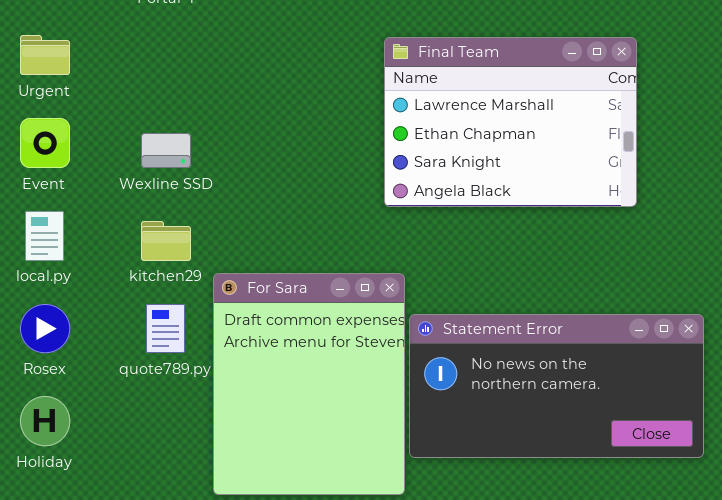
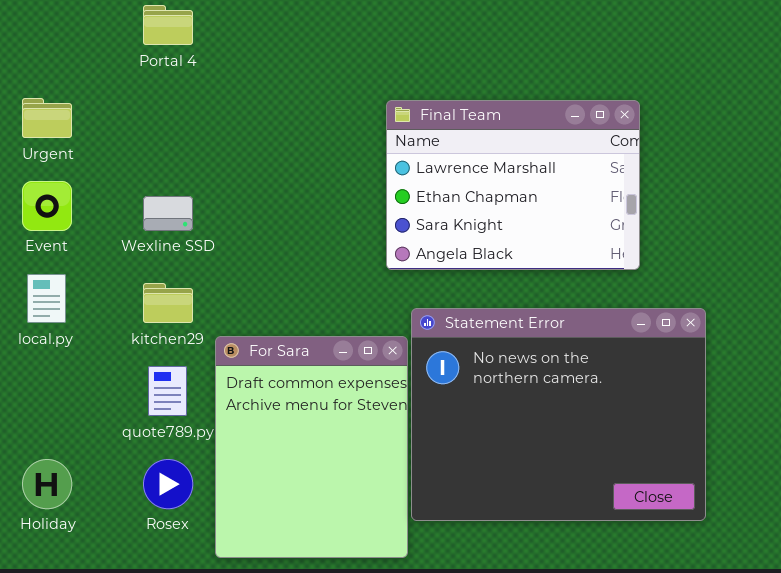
Rosex: [20,304,70,353] -> [143,459,193,509], moved
Statement Error: [409,314,704,458] -> [411,308,706,521], resized

